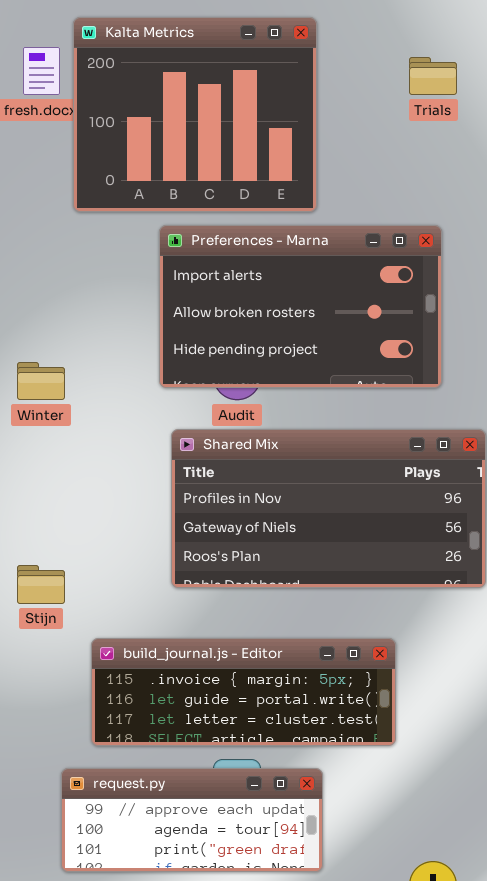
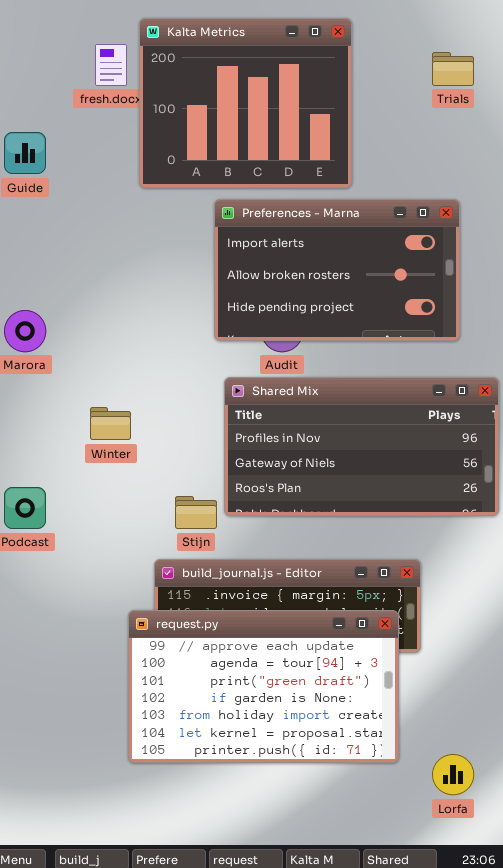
Winter: [17,362,65,400] -> [90,407,131,440], moved
Stijn: [17,565,65,604] -> [175,496,217,529], moved
request.py: [61,768,323,872] -> [128,610,399,763], resized

